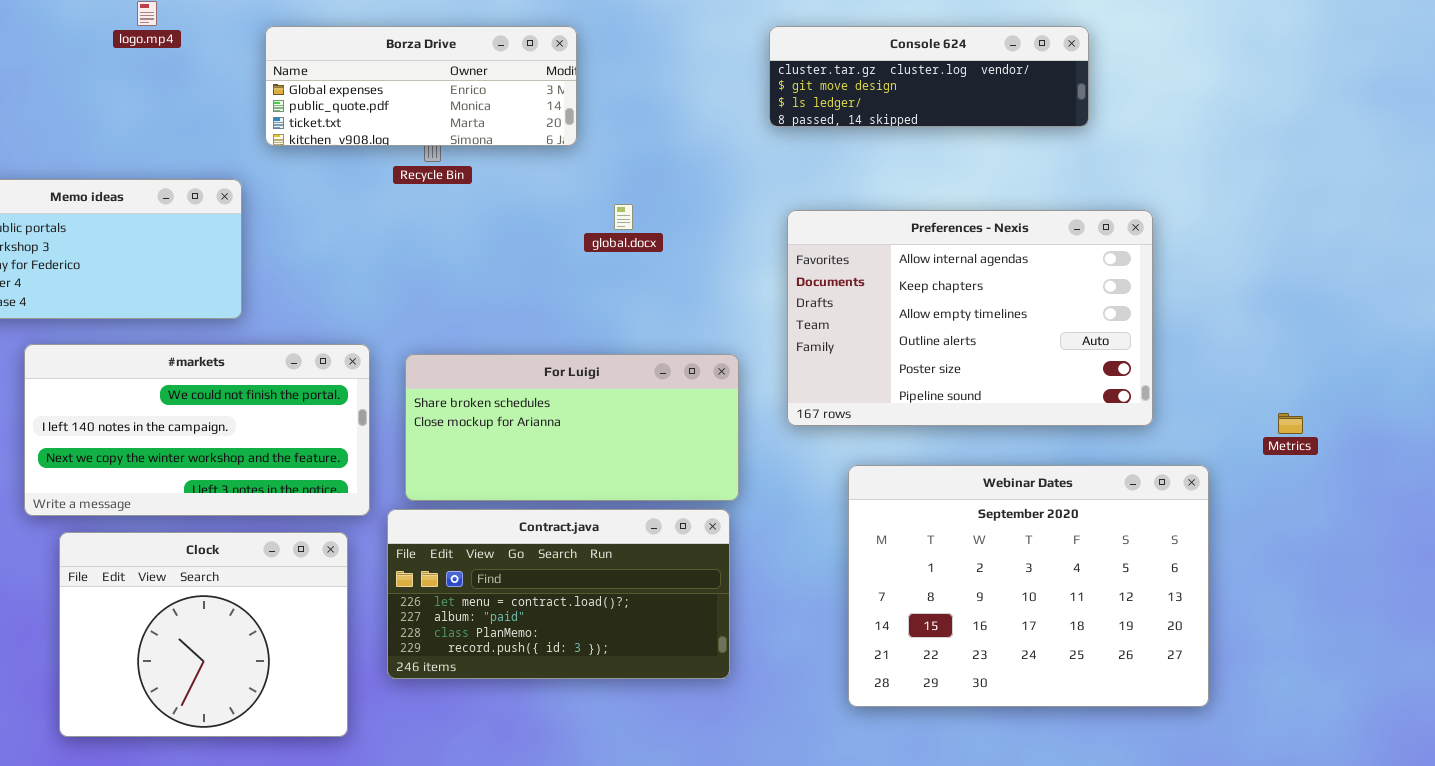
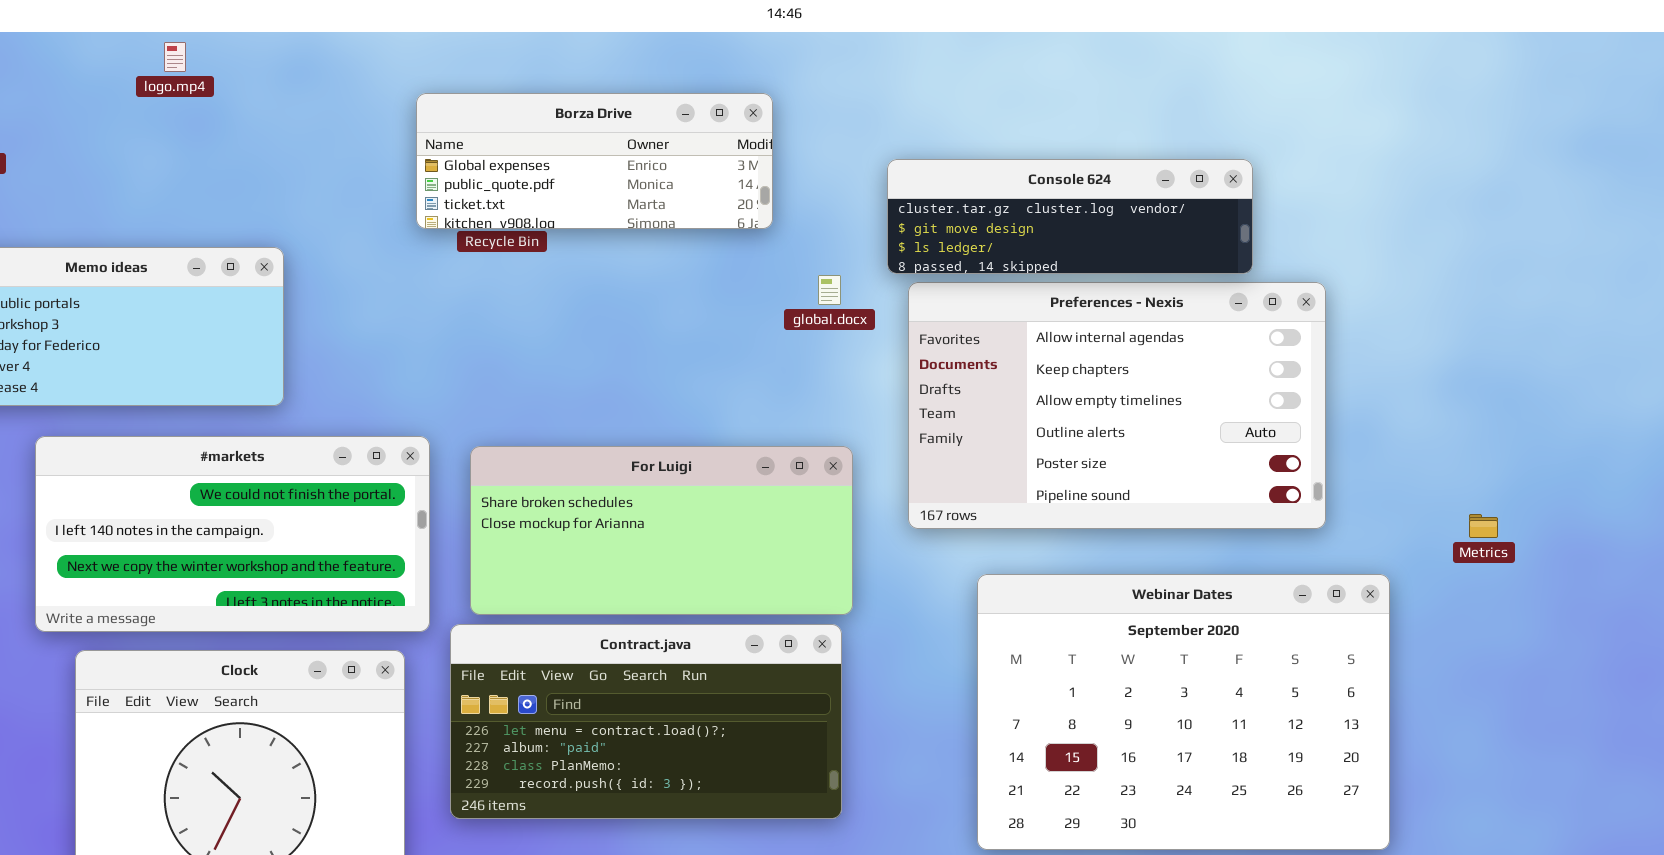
Borza Drive: [265,26,577,146] -> [416,93,773,229], moved
Console 624: [769,26,1089,127] -> [887,159,1253,274], moved
global.docx: [614,204,633,230] -> [818,275,841,305], moved

